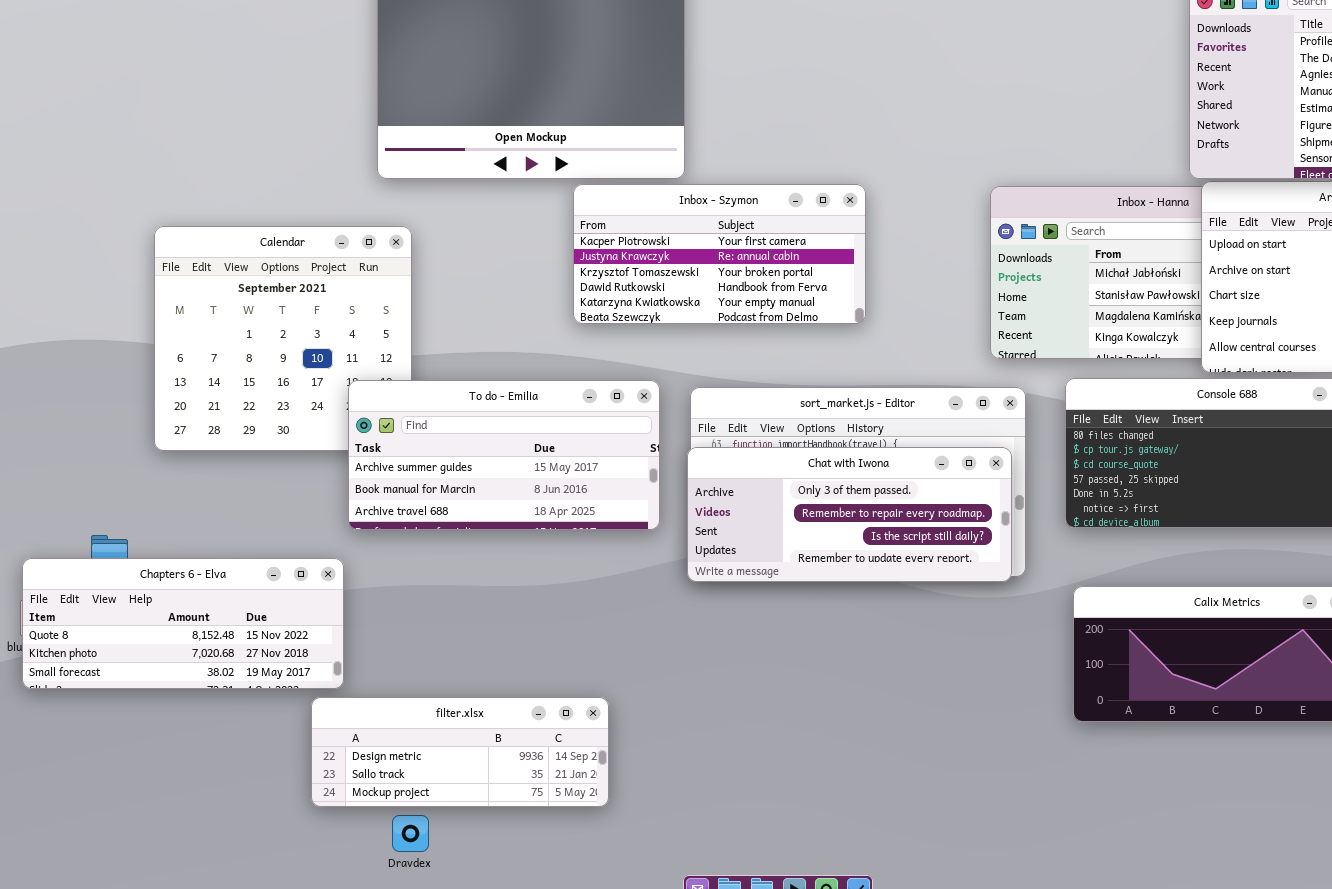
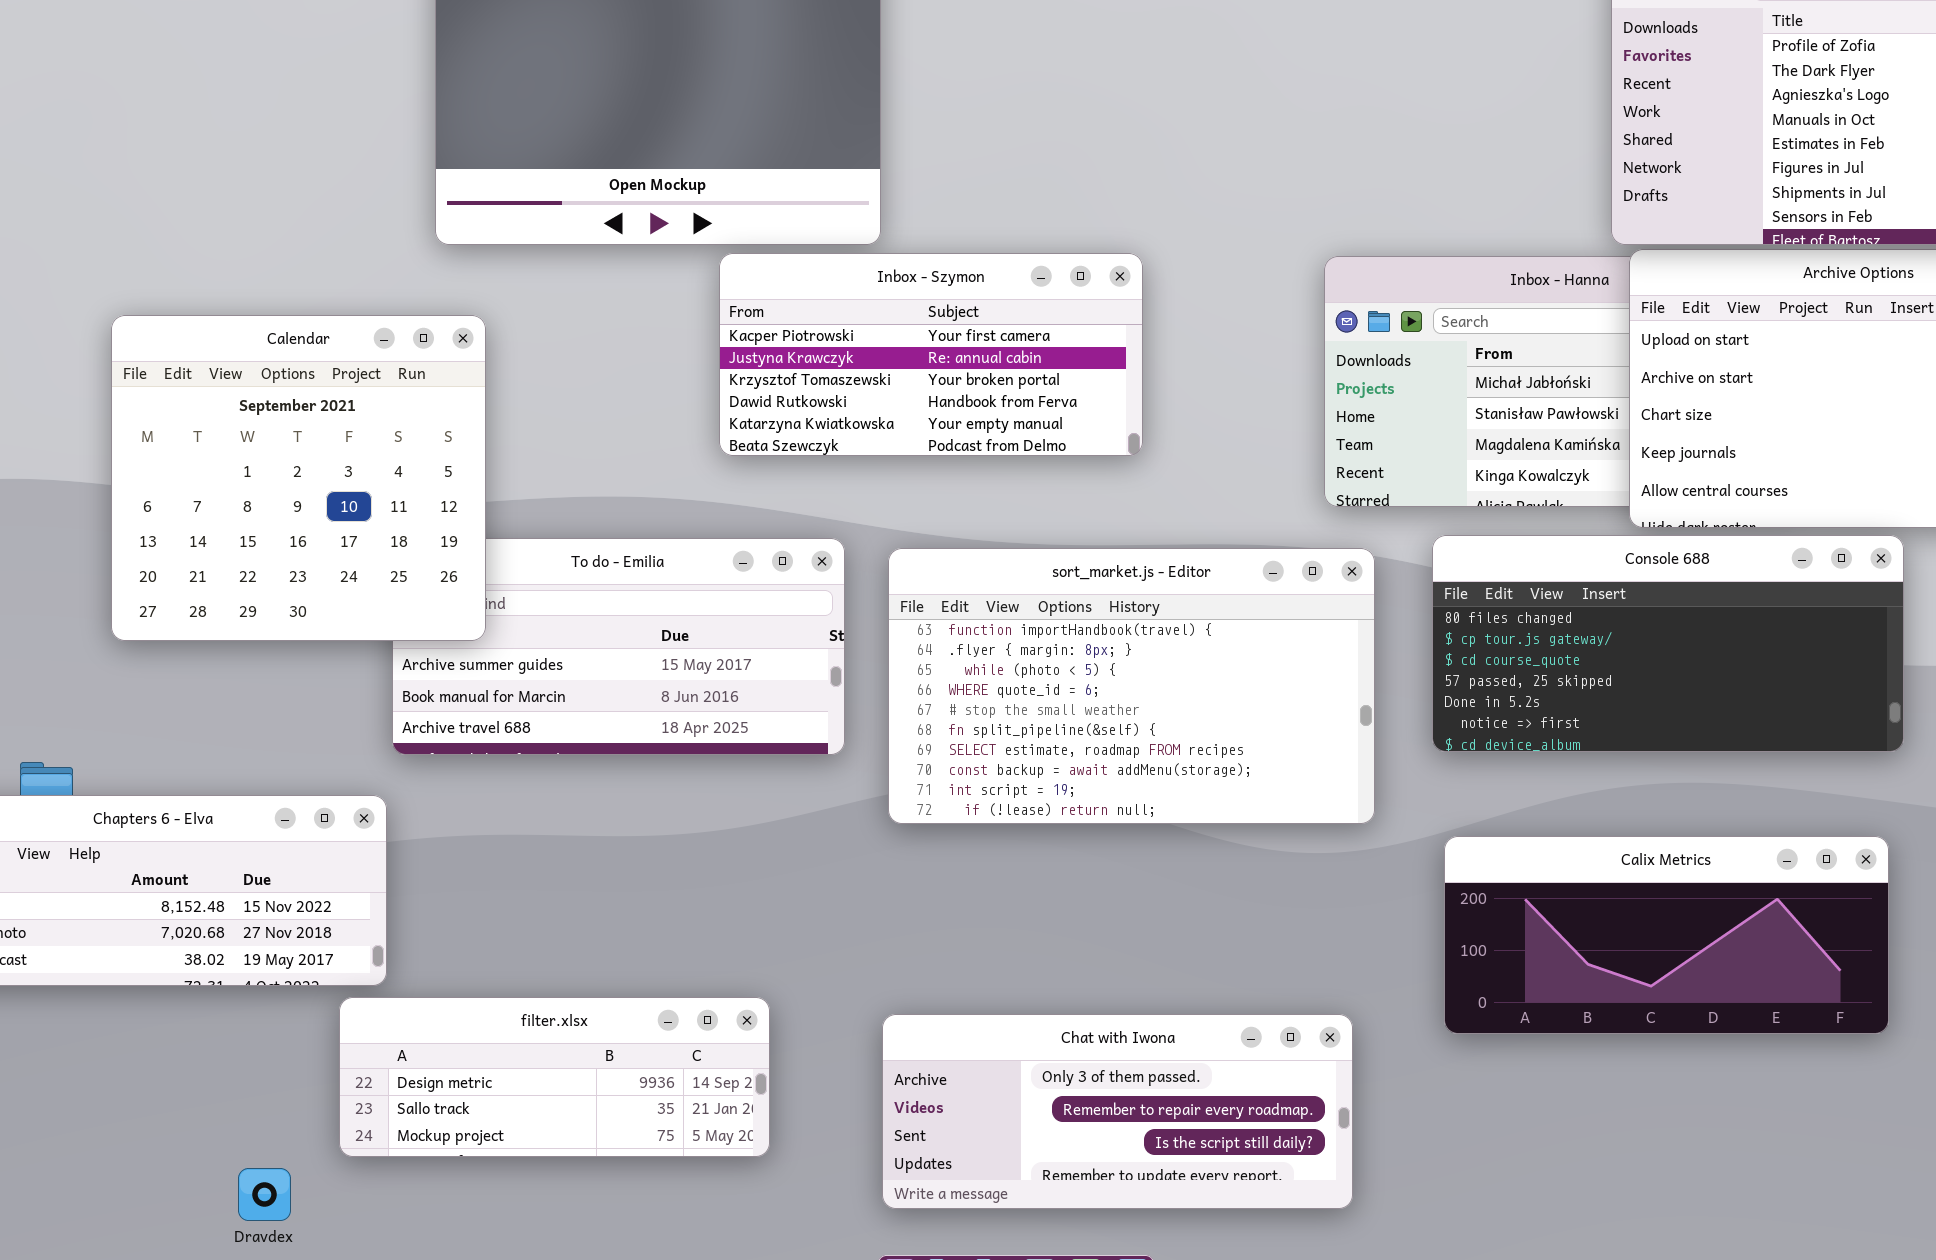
Calendar: [154,226,412,451] -> [111,315,486,641], raised
Chat with Iwona: [687,447,1012,582] -> [882,1014,1353,1209], moved
Dravdex: [392,815,429,852] -> [238,1168,291,1221], moved

